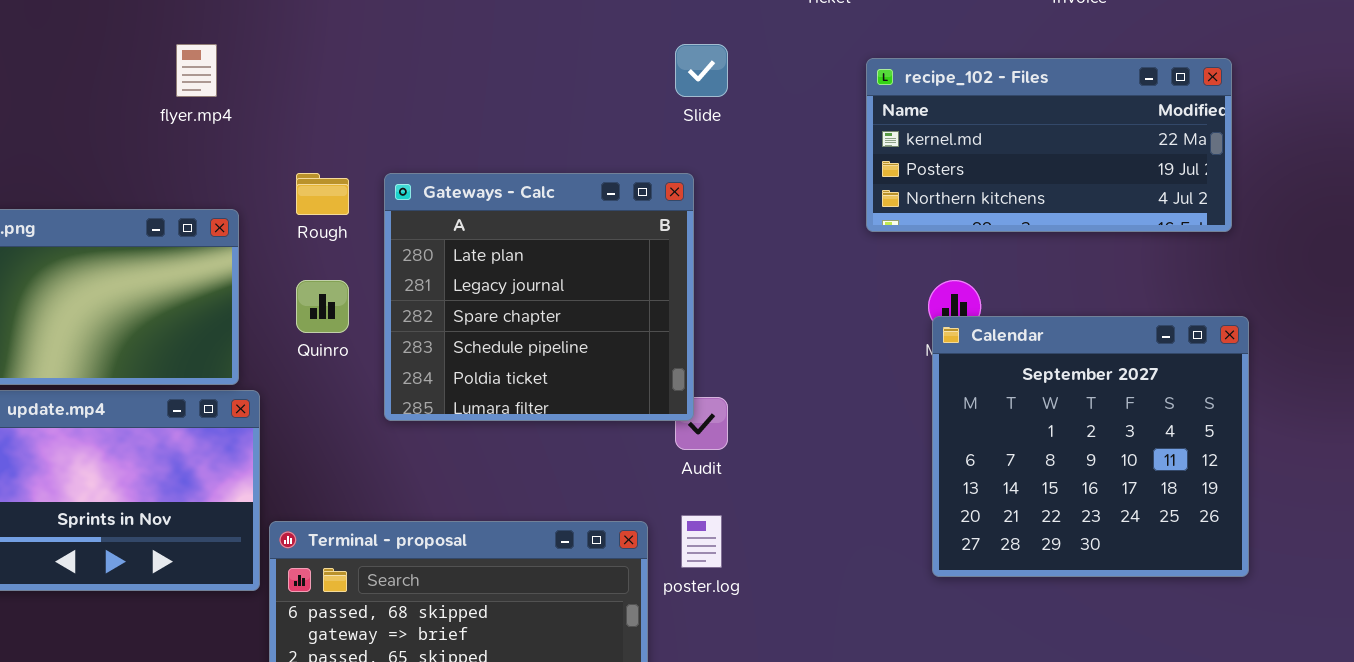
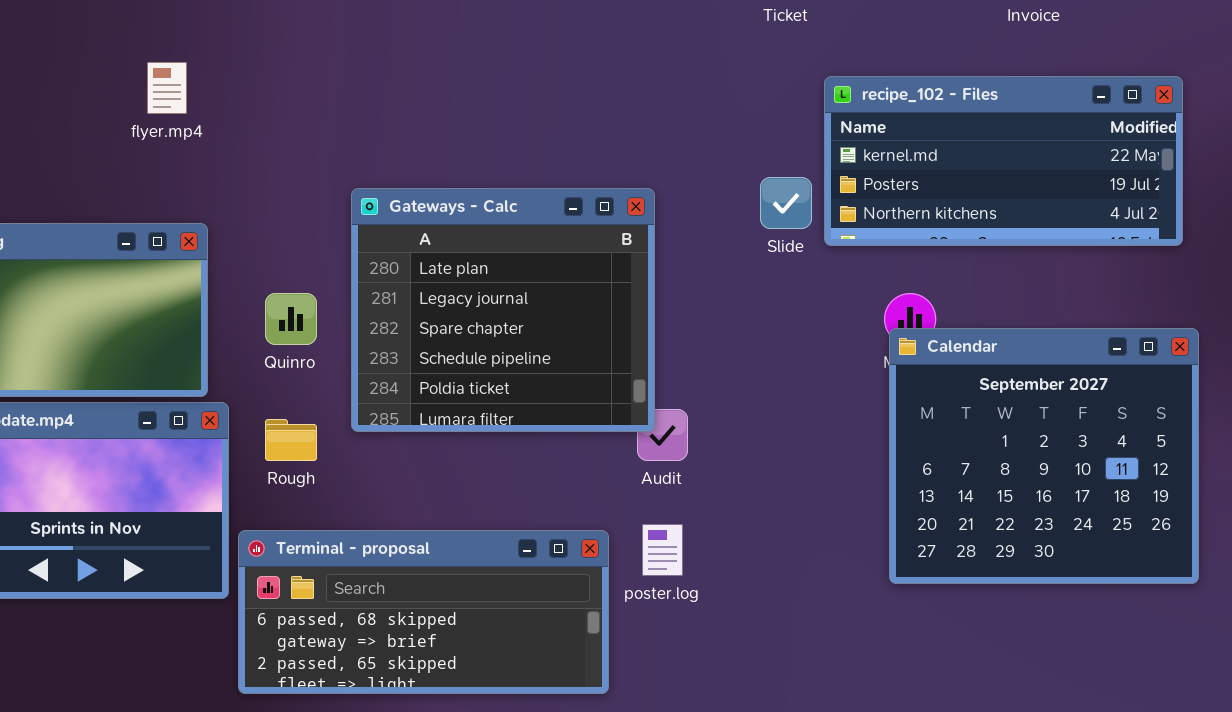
Slide: [675,44,728,97] -> [760,177,812,229], moved
Rough: [296,173,349,215] -> [265,419,317,461], moved

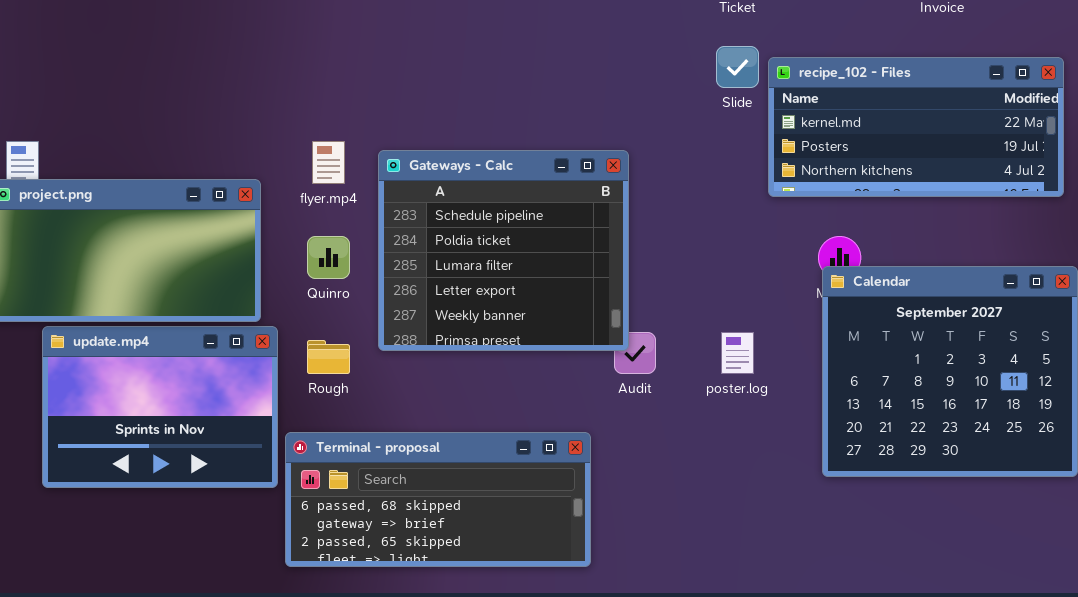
flyer.mp4: [147,62,187,114] -> [312,141,345,184], moved
Slide: [760,177,812,229] -> [716,46,759,88], moved
Gateways - Calc: [351,188,655,432] -> [378,150,629,351], scrolled down 3 rows
poster.log: [642,524,683,576] -> [721,332,754,374], moved

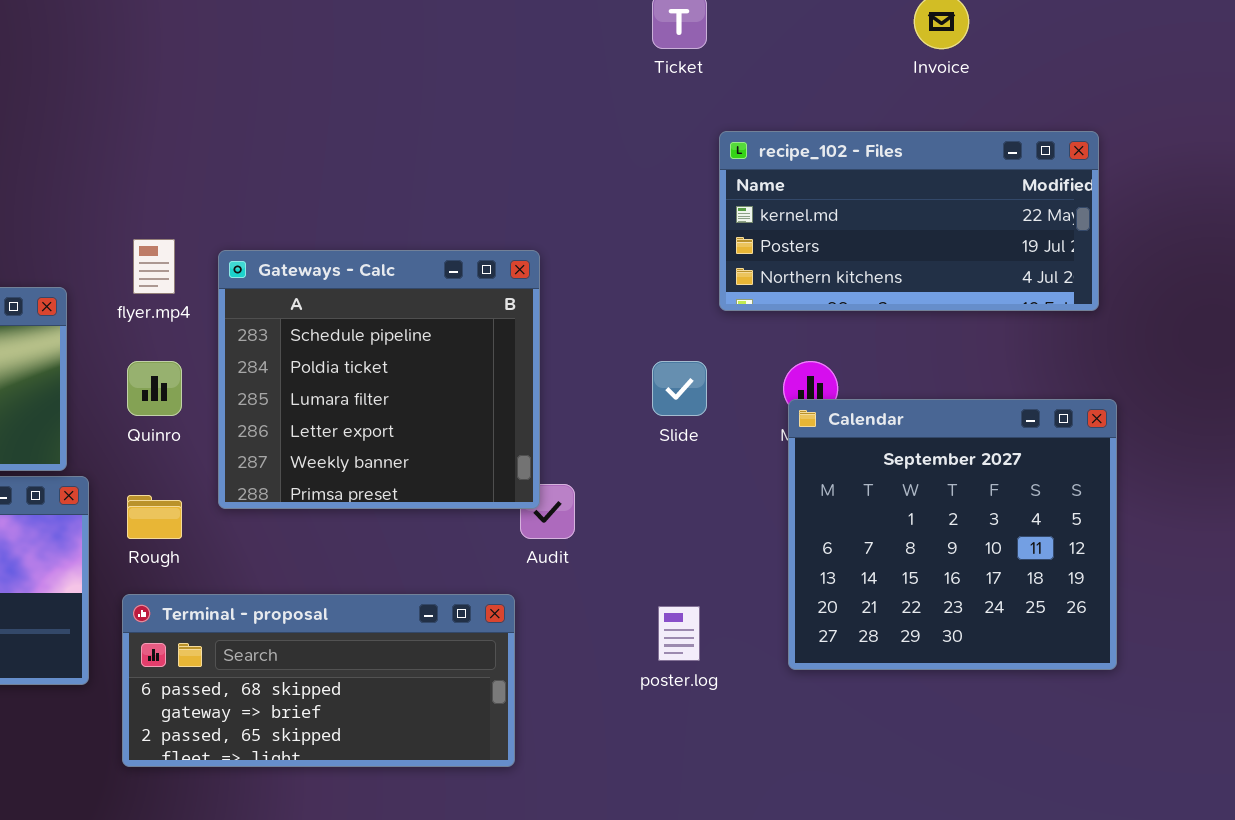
Slide: [716,46,759,88] -> [652,361,707,416], moved
poster.log: [721,332,754,374] -> [658,606,700,661], moved
Terminal - proposal: [285,432,591,567] -> [122,594,515,767], moved

